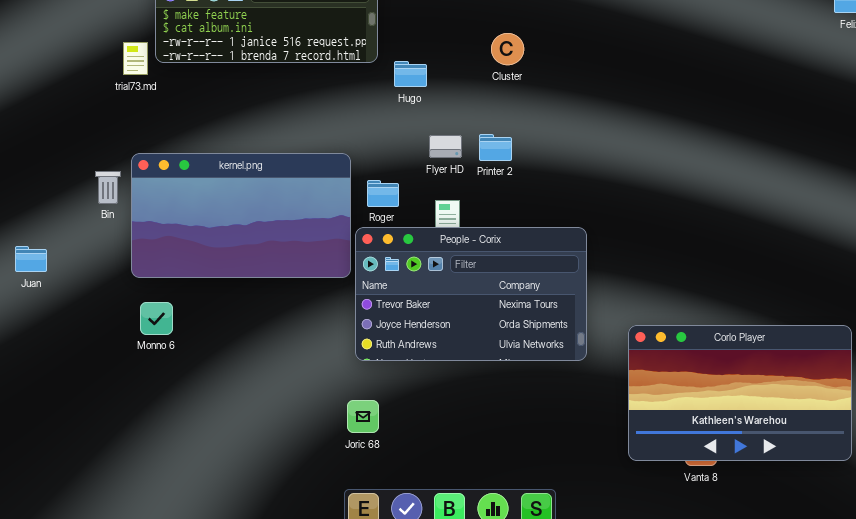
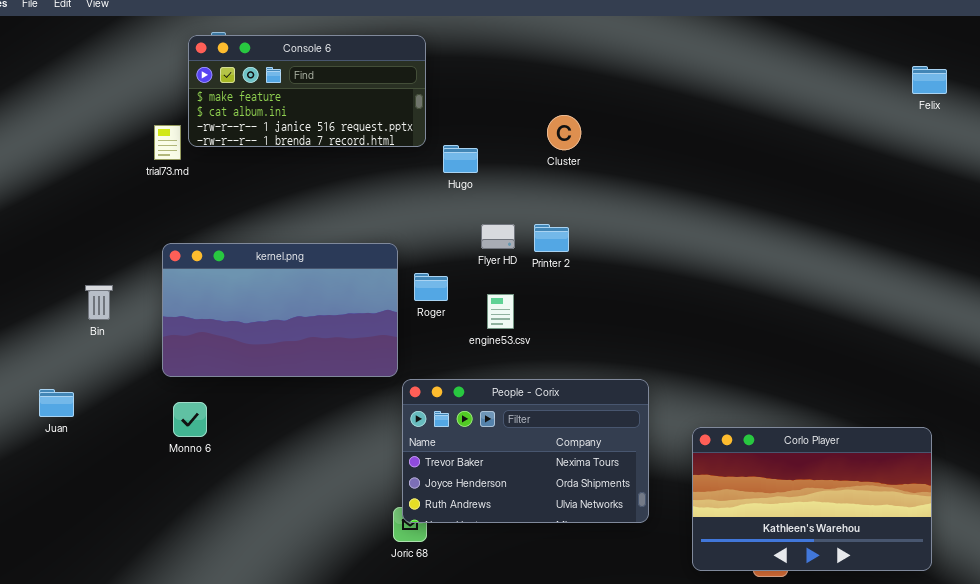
Bin: [95,171,121,204] -> [85,285,113,320], moved
People - Corix: [355,227,587,361] -> [402,379,649,523], moved
Juan: [15,246,47,272] -> [39,389,74,417], moved

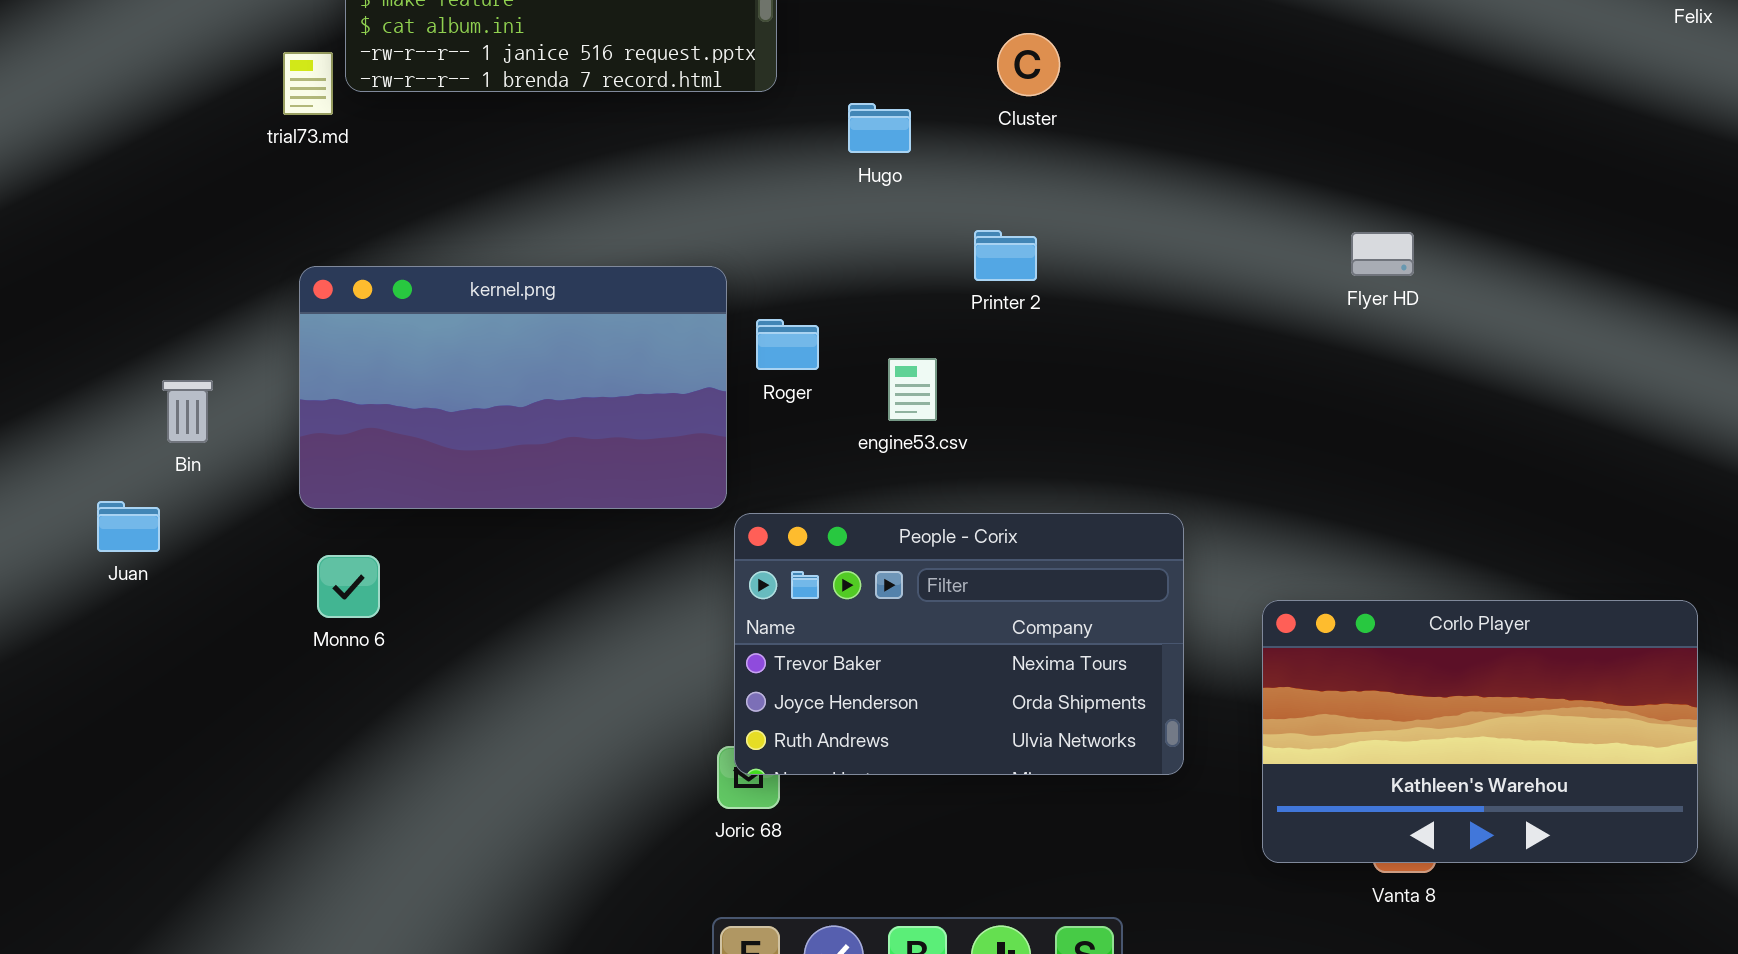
Hugo: [443,145,478,173] -> [848,103,911,153], moved
Flyer HD: [481,224,515,249] -> [1351,232,1414,276], moved
Bin: [85,285,113,320] -> [162,380,213,443], moved
Juan: [39,389,74,417] -> [97,501,160,552], moved

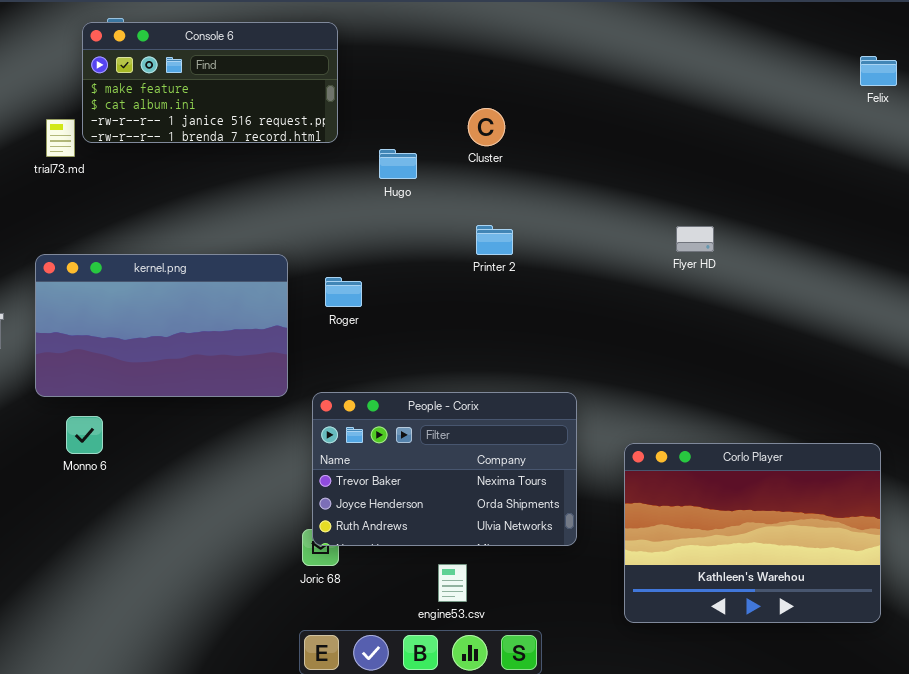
Printer 2: [974,230,1037,281] -> [476,225,513,255], moved
kernel.png: [299,266,727,509] -> [35,254,288,397], moved
engine53.csv: [888,358,937,421] -> [438,564,467,602], moved
Corlo Player: [1262,600,1698,863] -> [624,443,881,623], resized

